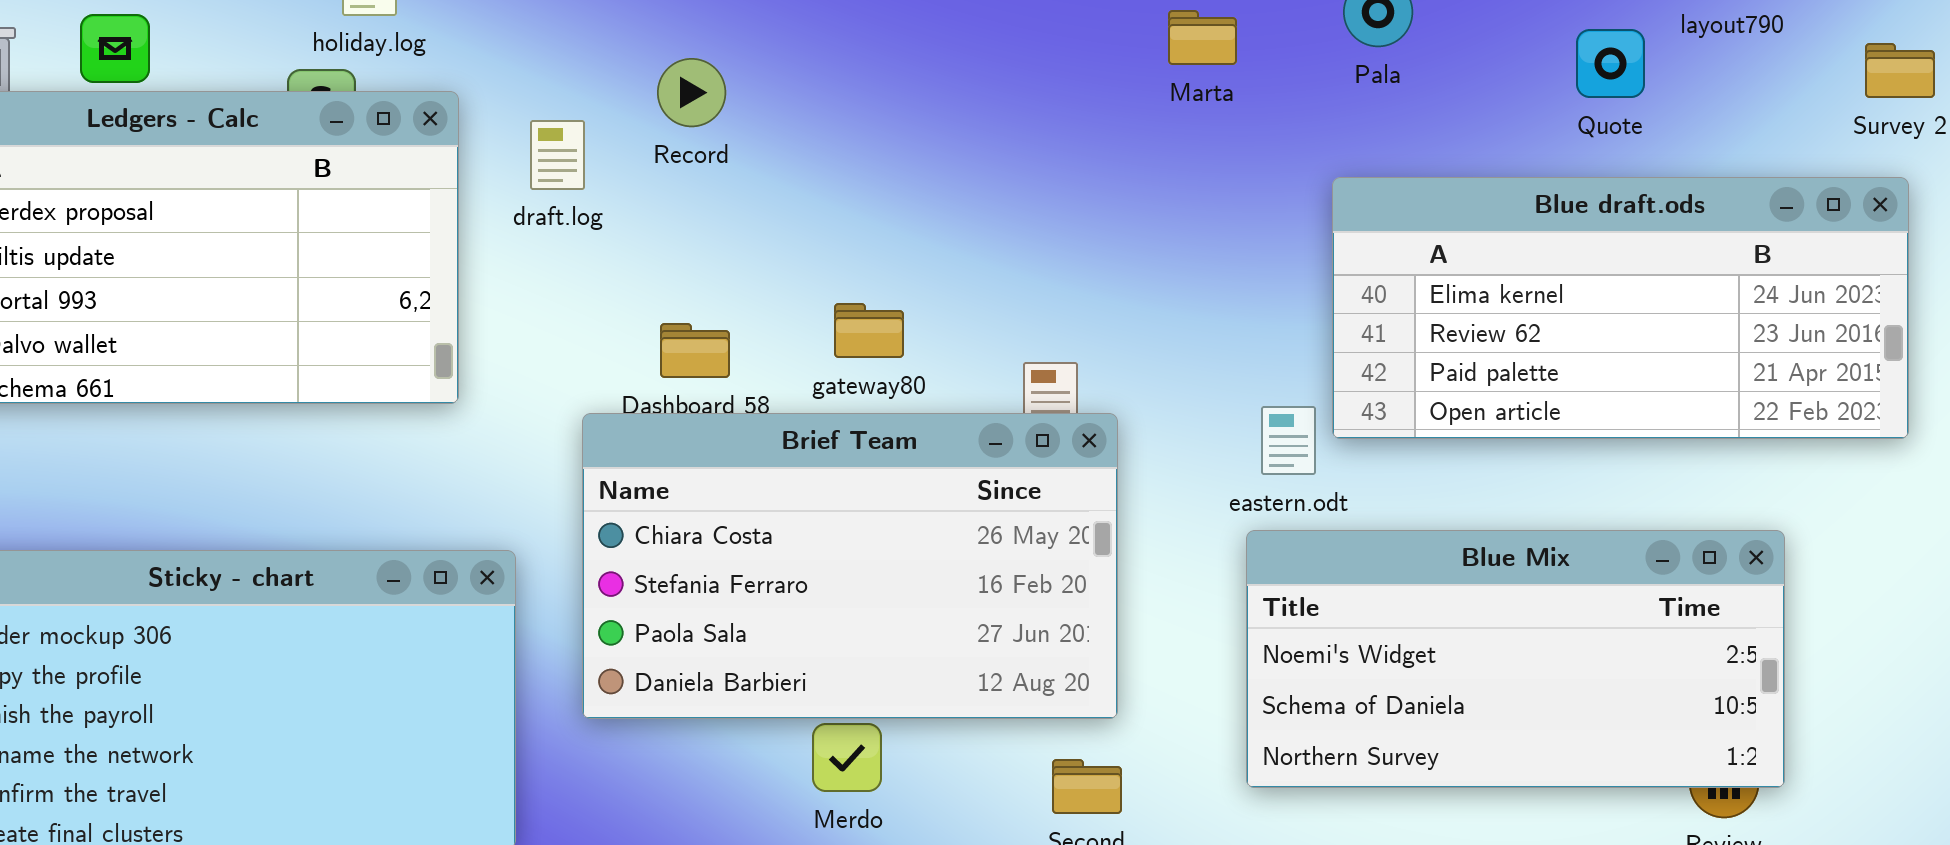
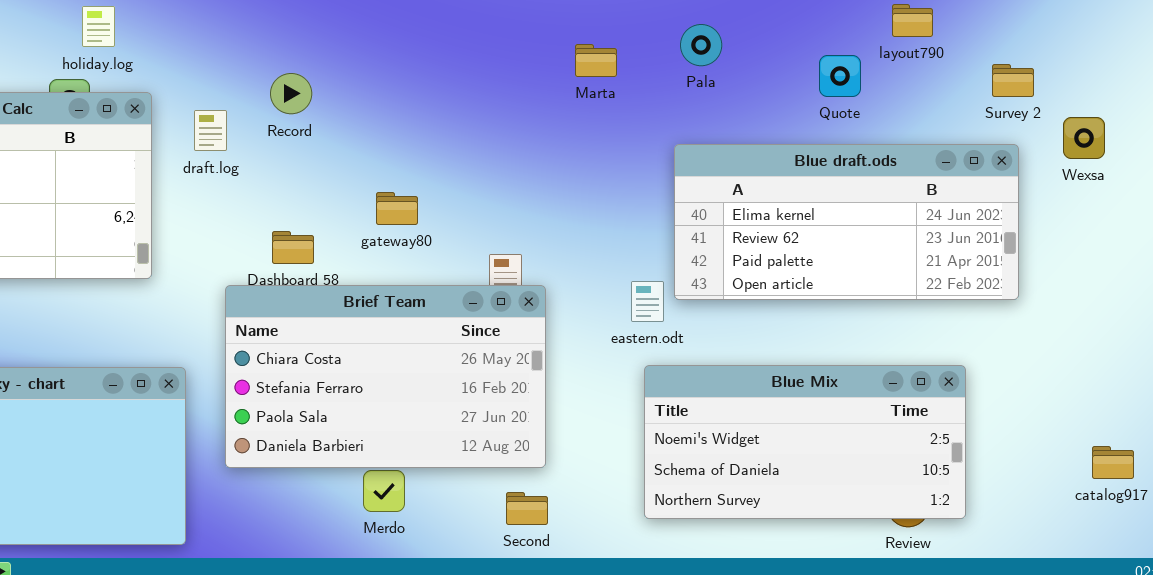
gateway80: [834,303,904,358] -> [376,192,418,225], moved
Blue Mix: [1246,530,1785,788] -> [644,365,966,519], moved

